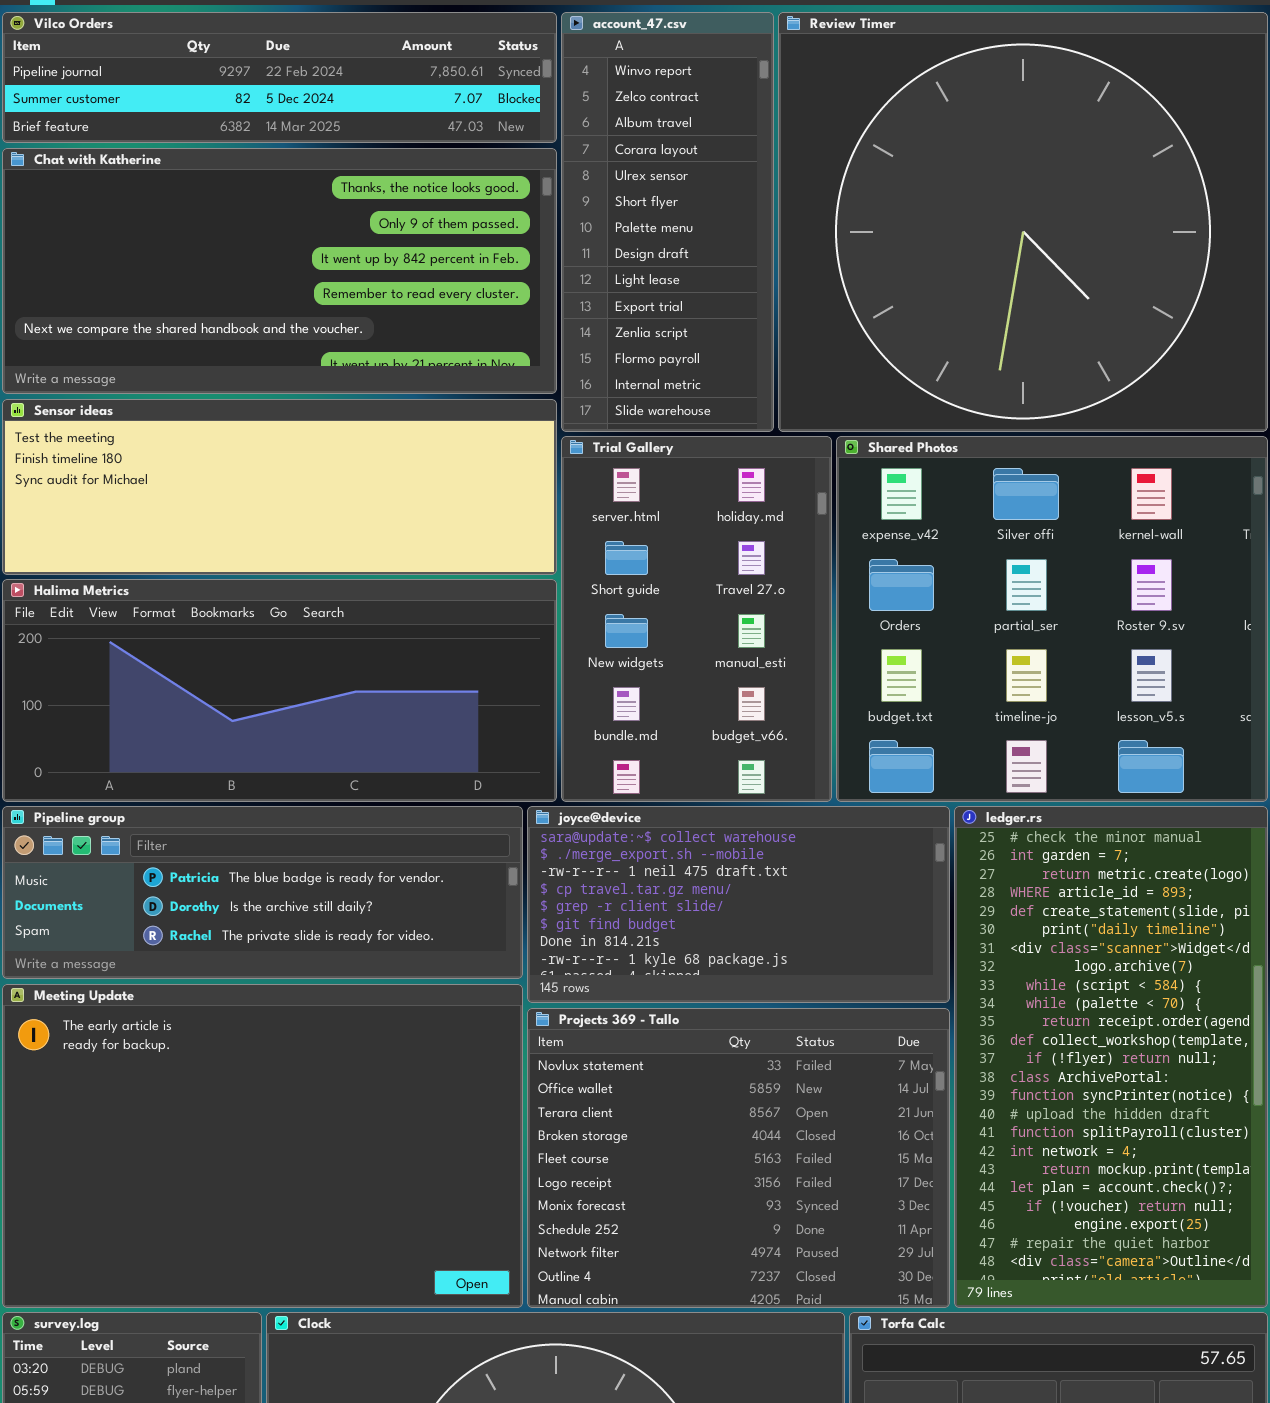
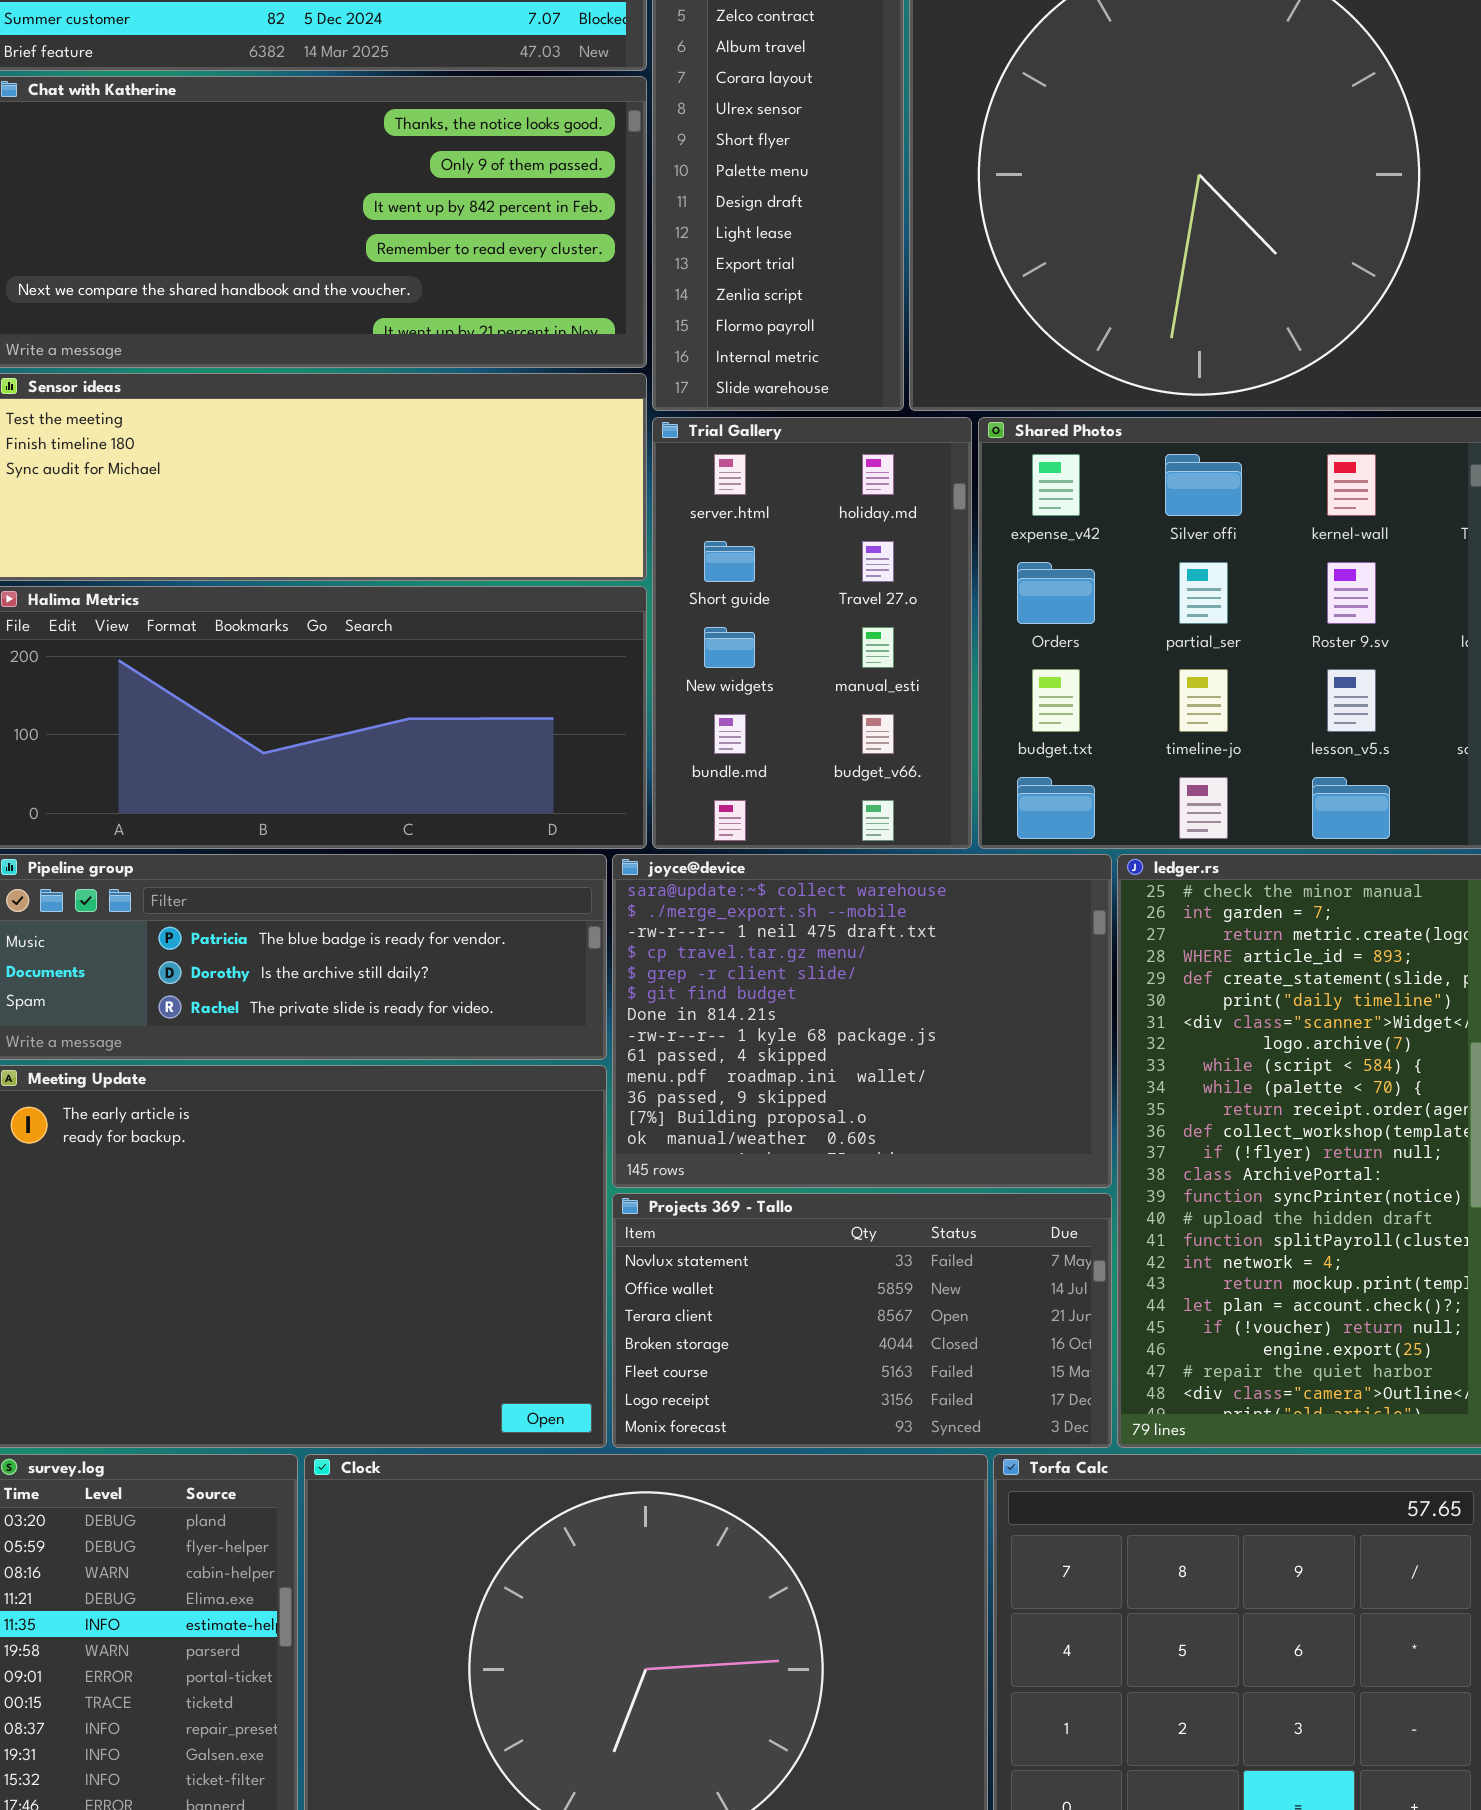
joyce@device: [527,806,950,1003] -> [612,854,1112,1188], resized
Projects 369 - Tallo: [527,1008,950,1308] -> [612,1193,1112,1448], resized

